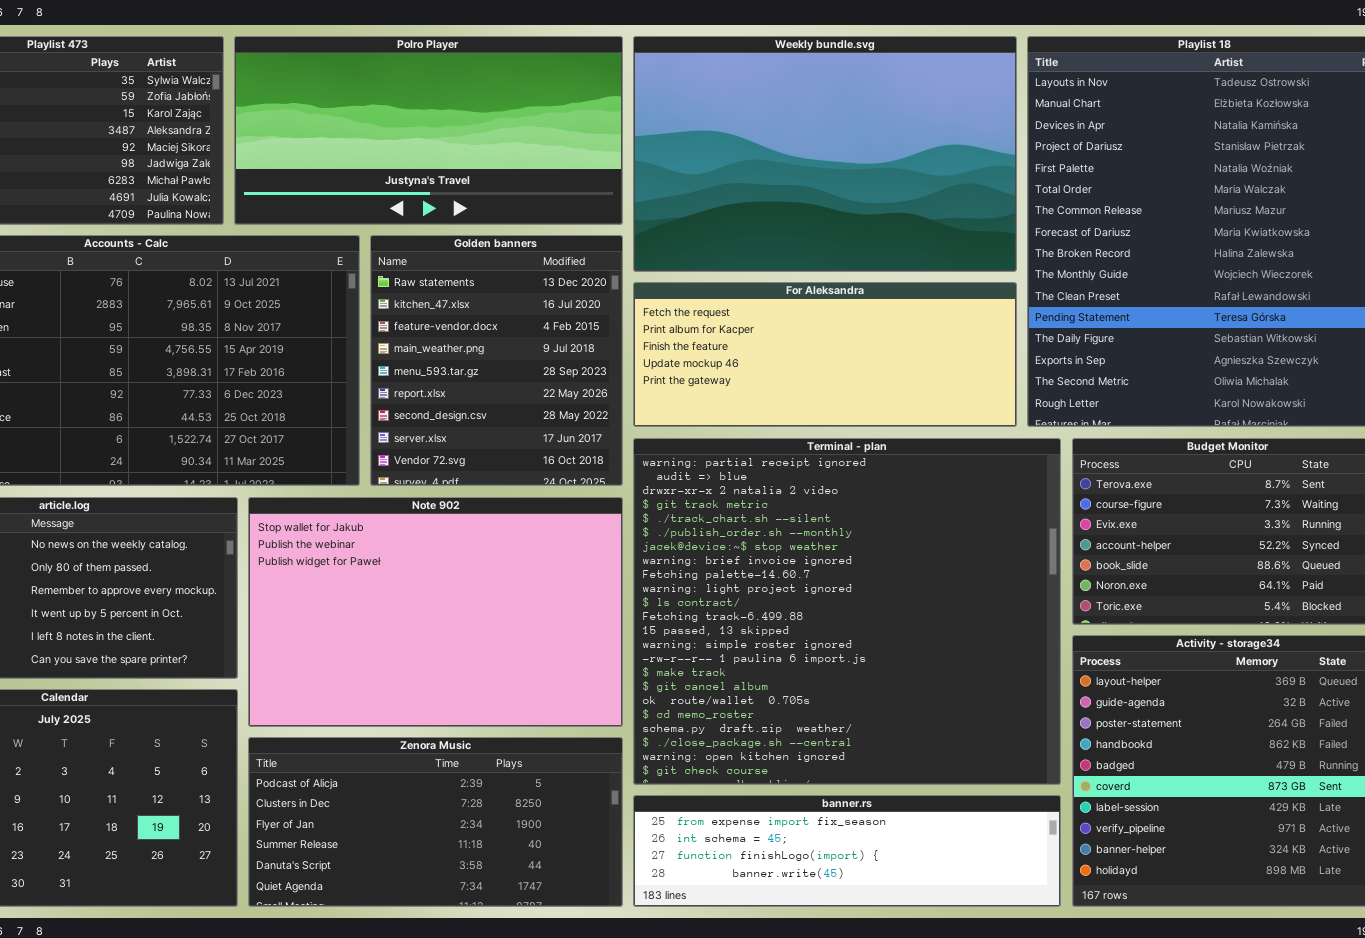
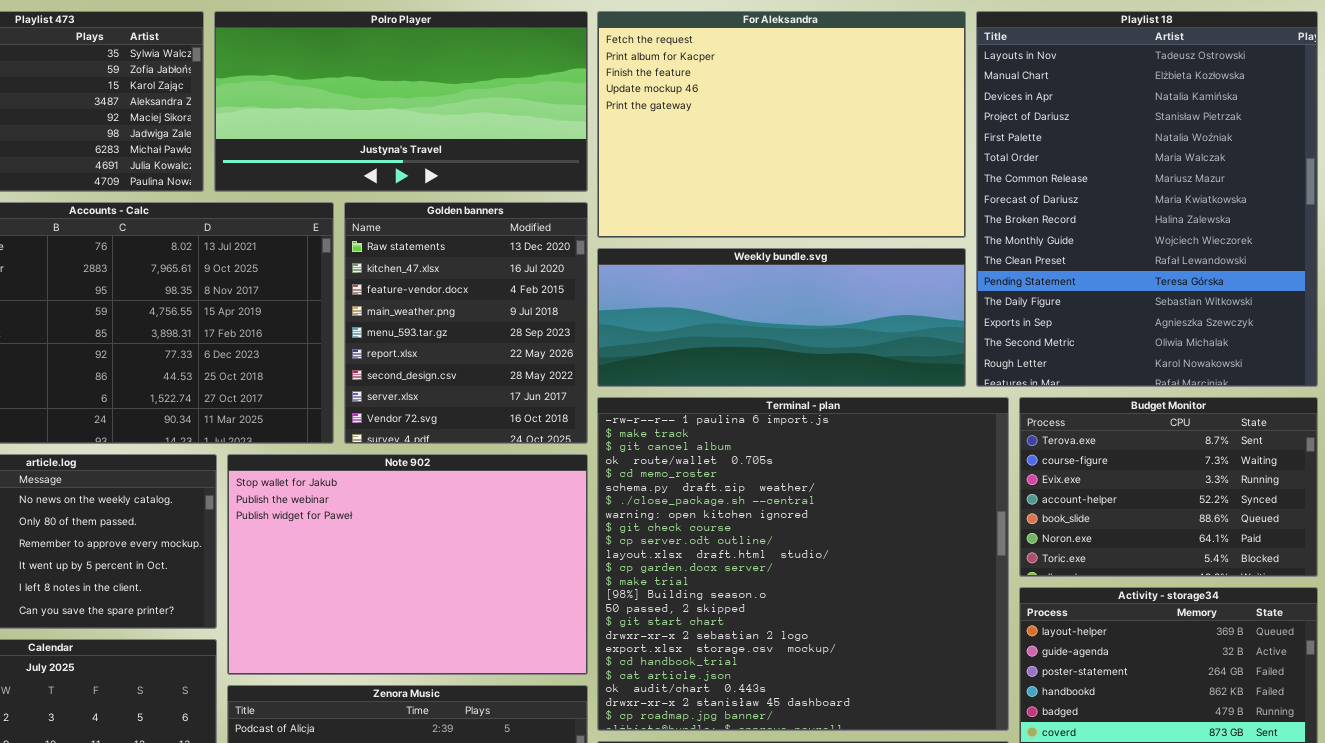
Weekly bundle.svg: [633,36,1017,272] -> [597,248,966,387], moved, resized
For Aleksandra: [633,282,1017,427] -> [597,11,966,238], moved, resized
Terminal - plan: [633,438,1061,785] -> [597,397,1009,731], scrolled down 14 rows

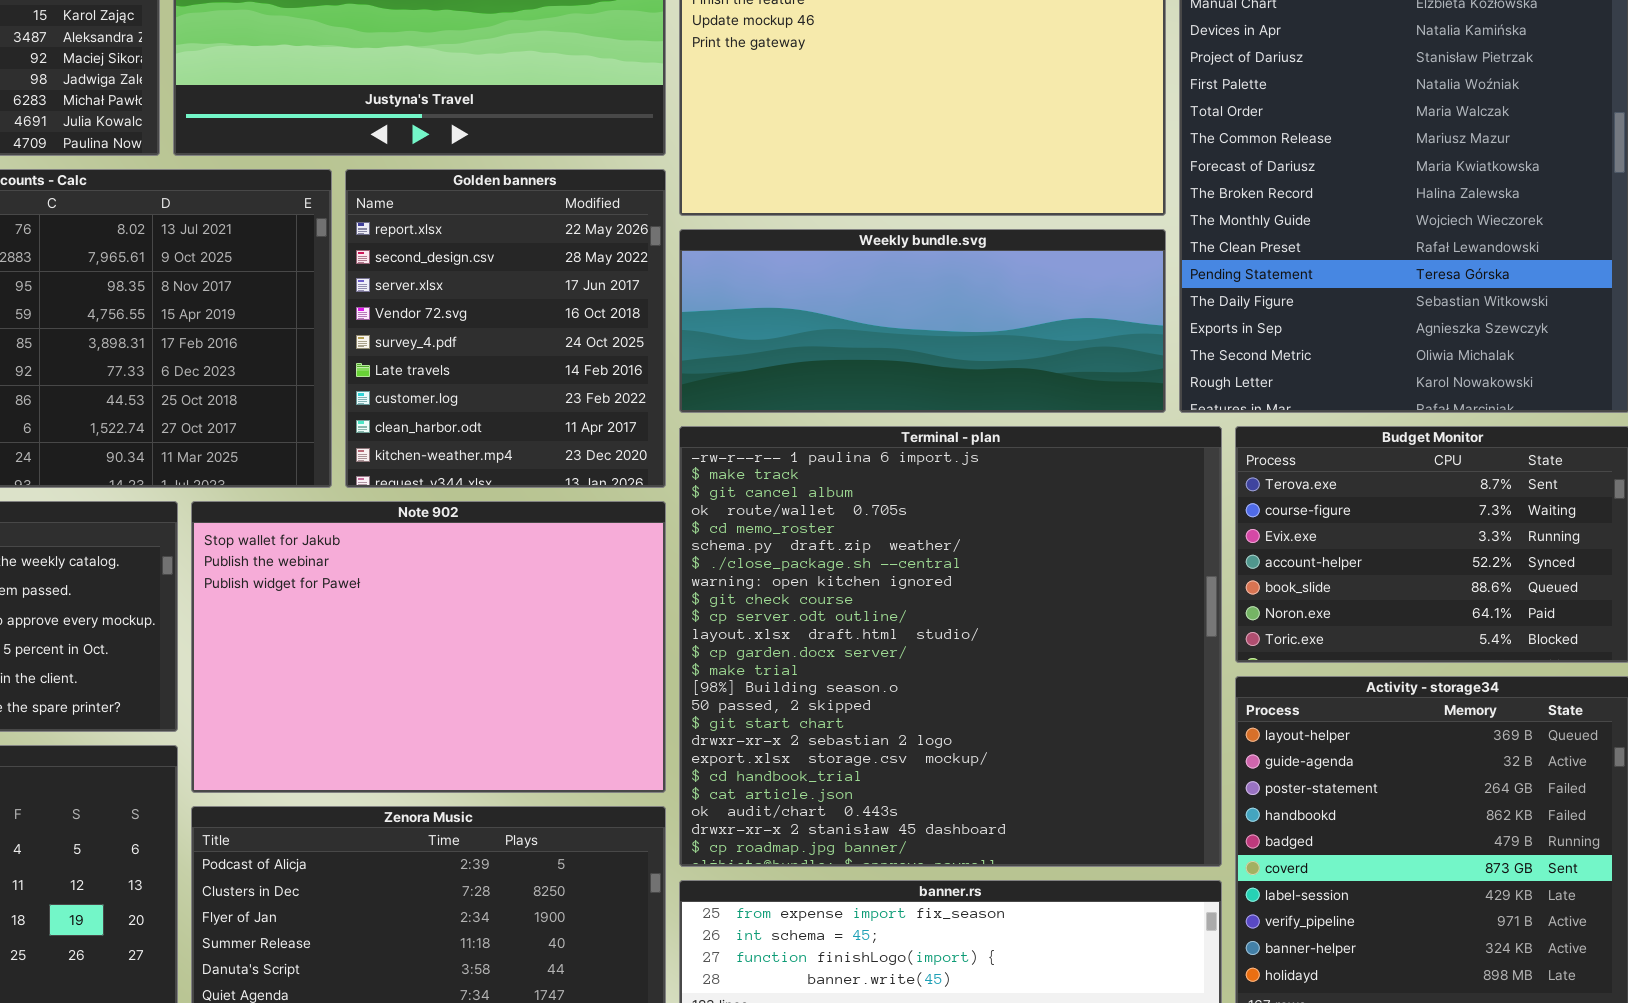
Golden banners: [344,202,588,444] -> [345,169,666,488], scrolled down 5 rows

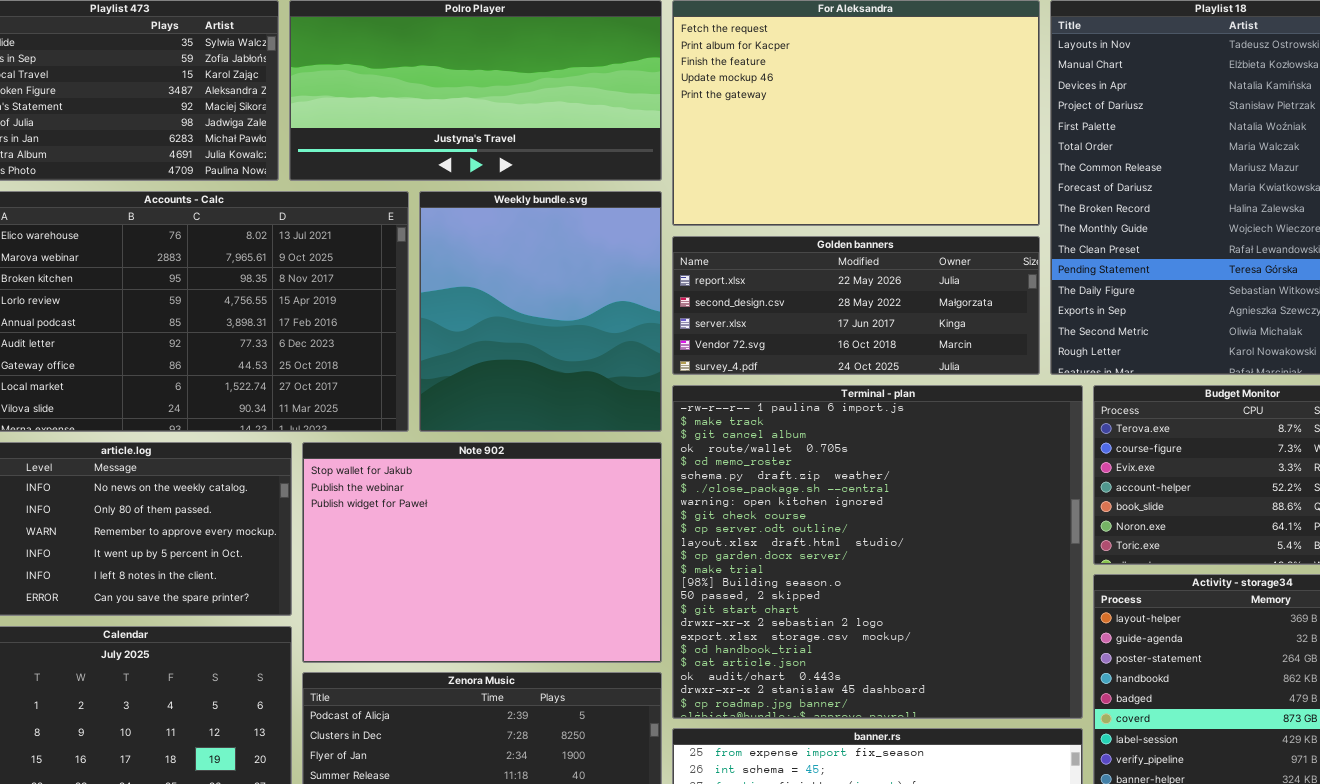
Golden banners: [345,169,666,488] -> [672,236,1040,375], moved, resized
Weekly bundle.svg: [679,229,1166,413] -> [419,191,662,432], moved, resized

